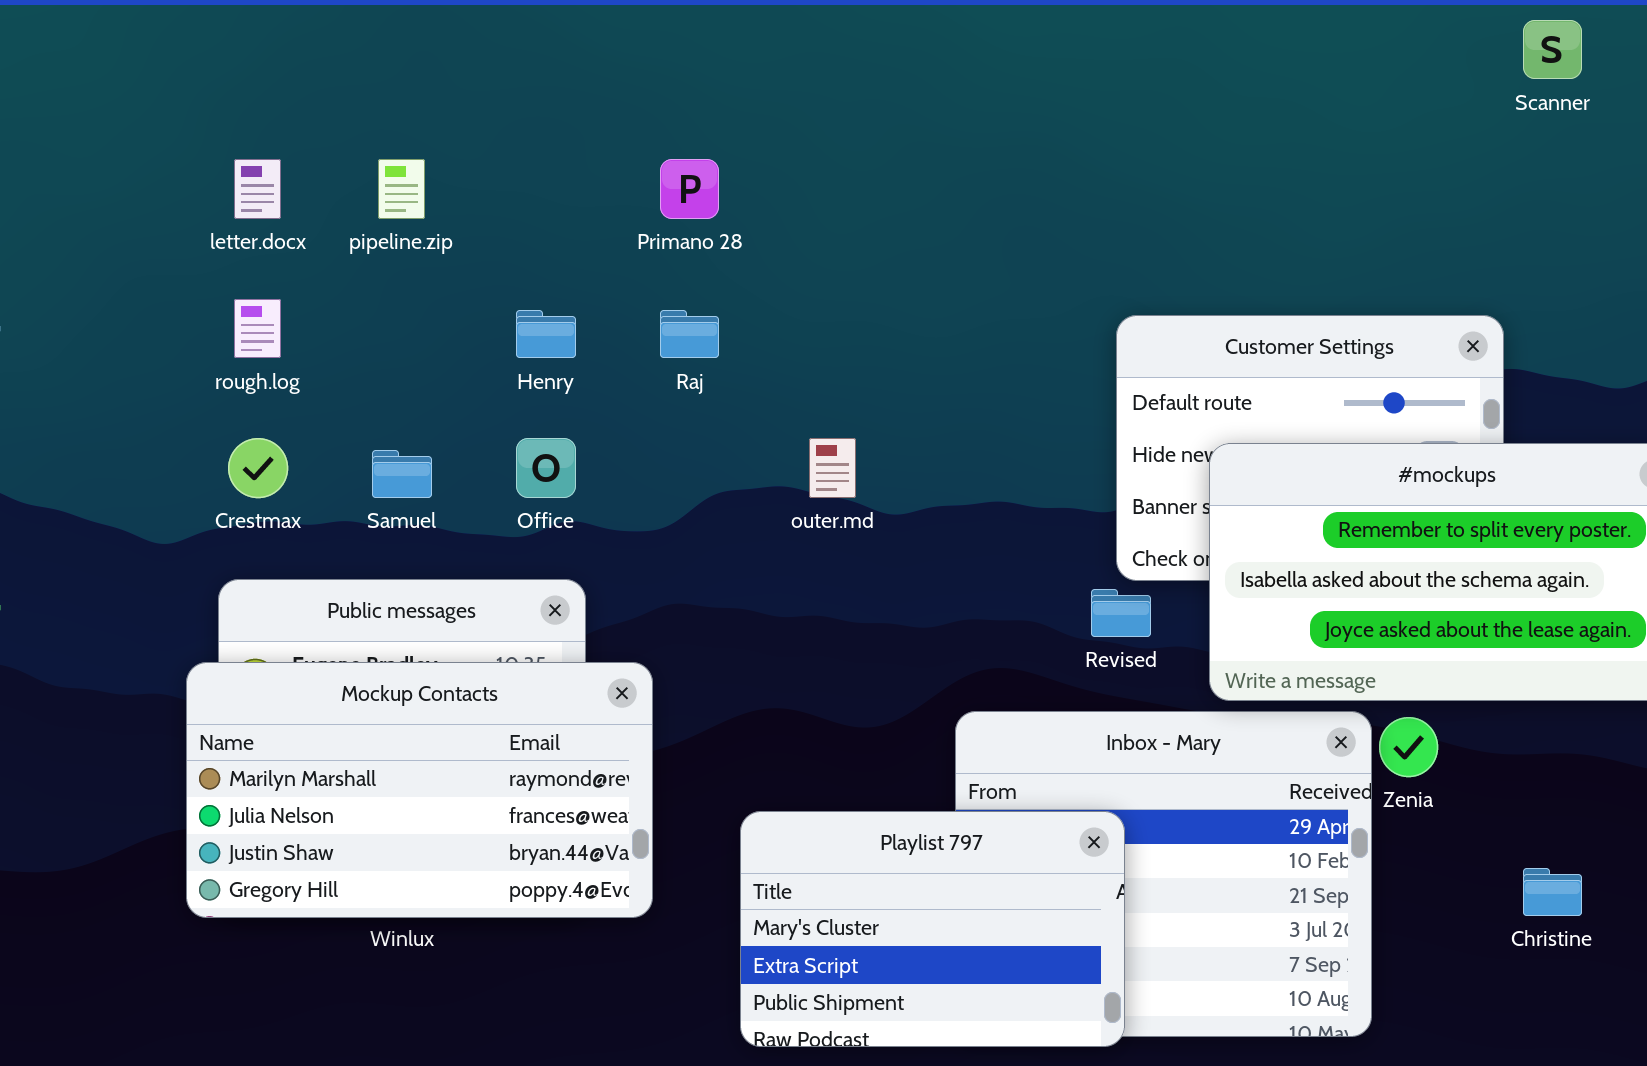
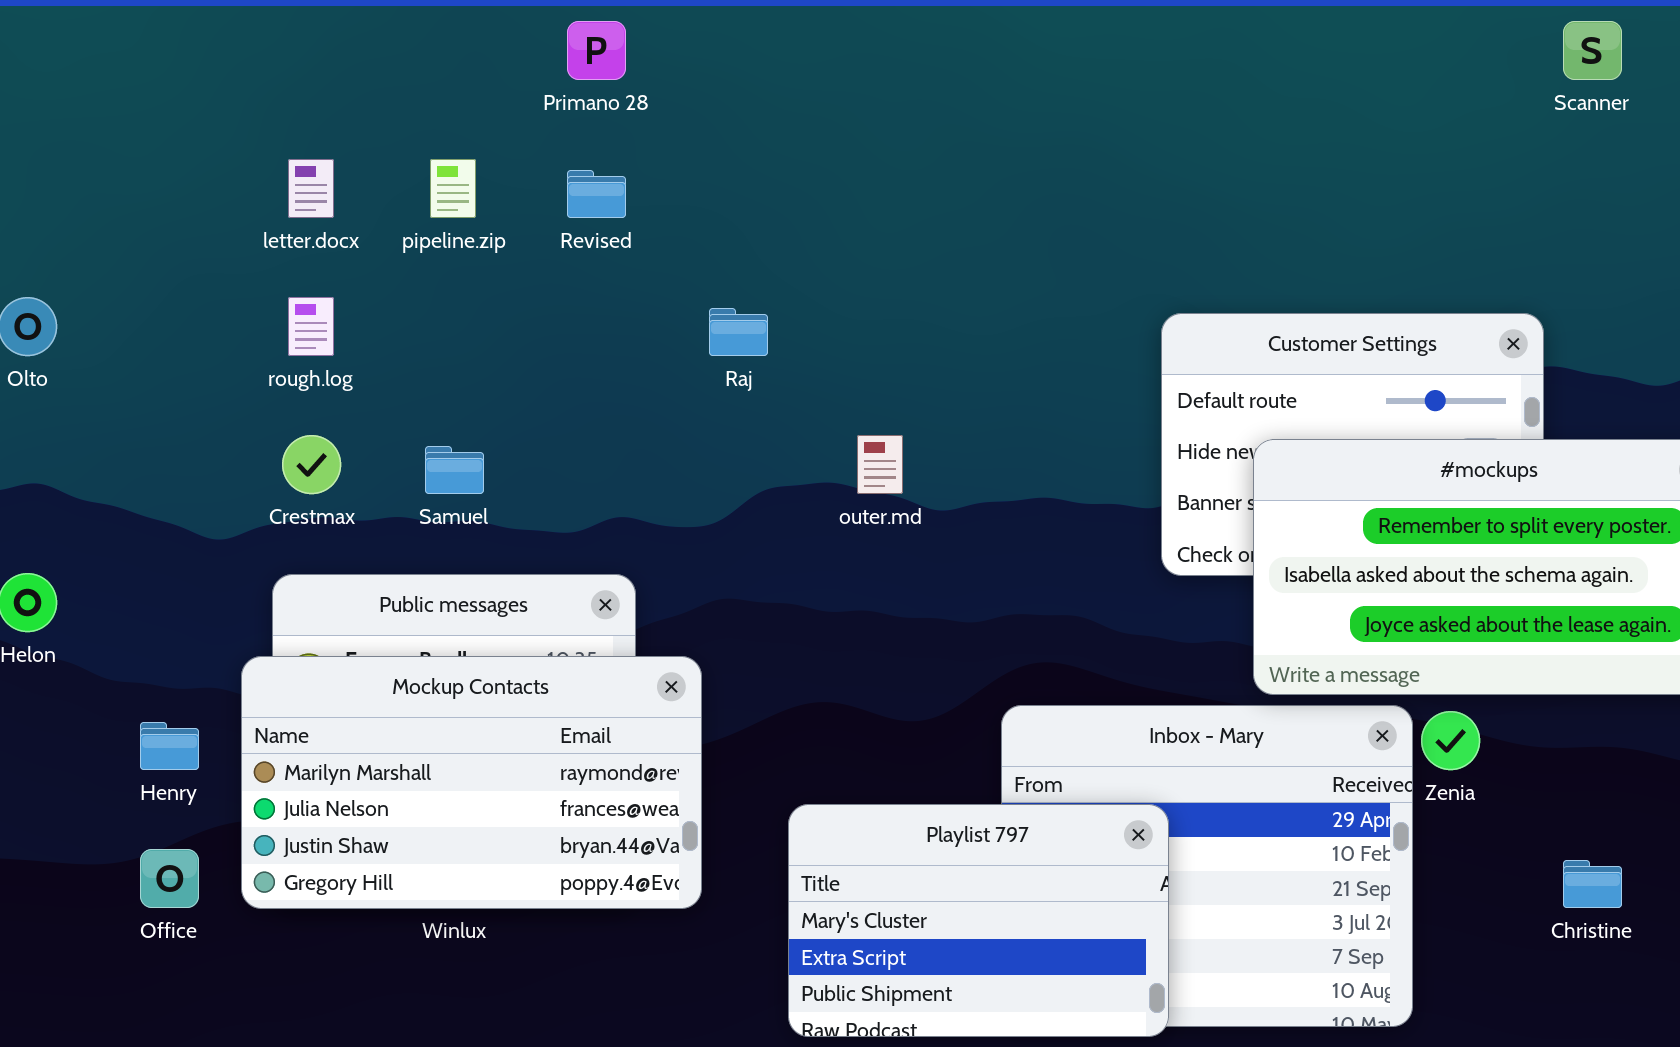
Primano 28: [660,159,719,219] -> [567,21,626,80], moved
Henry: [516,310,576,358] -> [140,722,199,770], moved
Office: [516,438,576,498] -> [140,849,199,908], moved
Revised: [1091,589,1151,637] -> [567,170,626,218], moved

